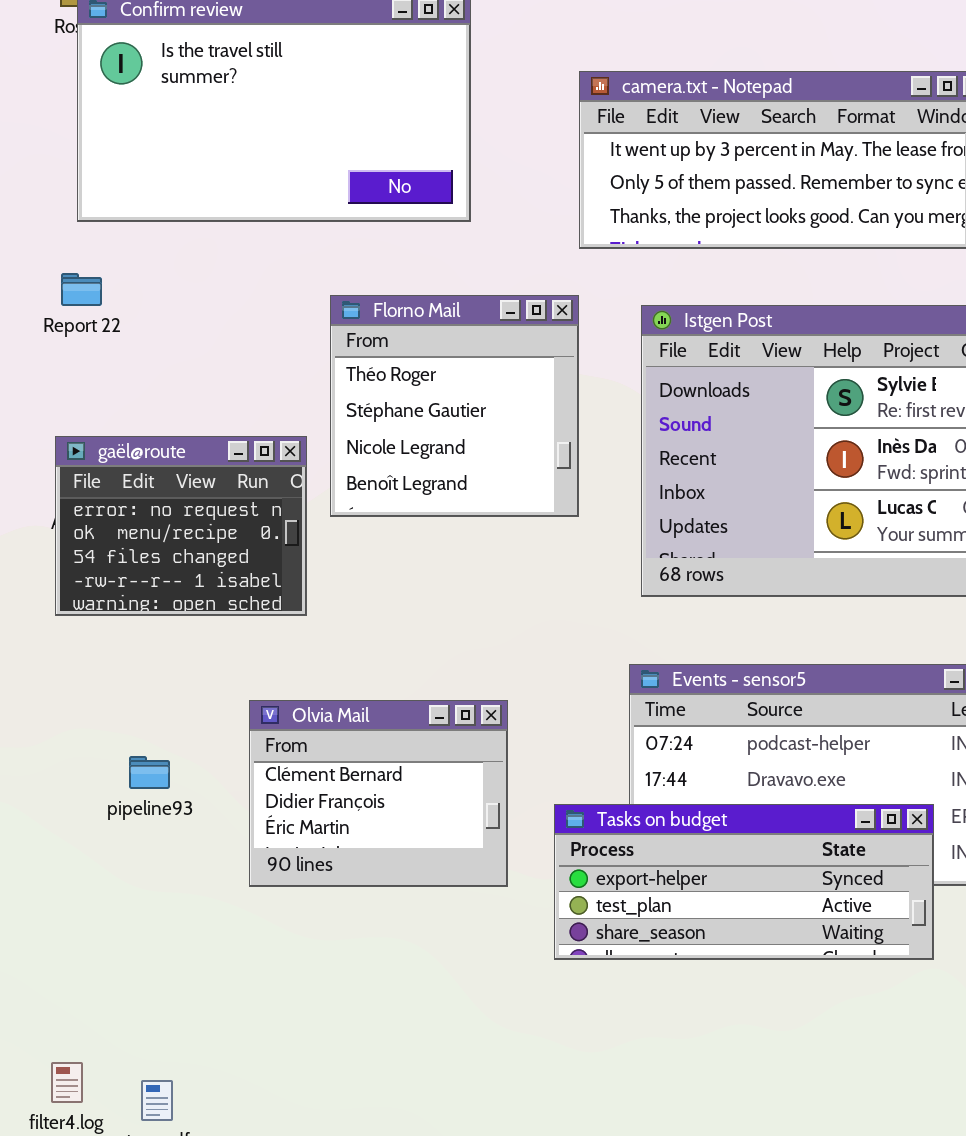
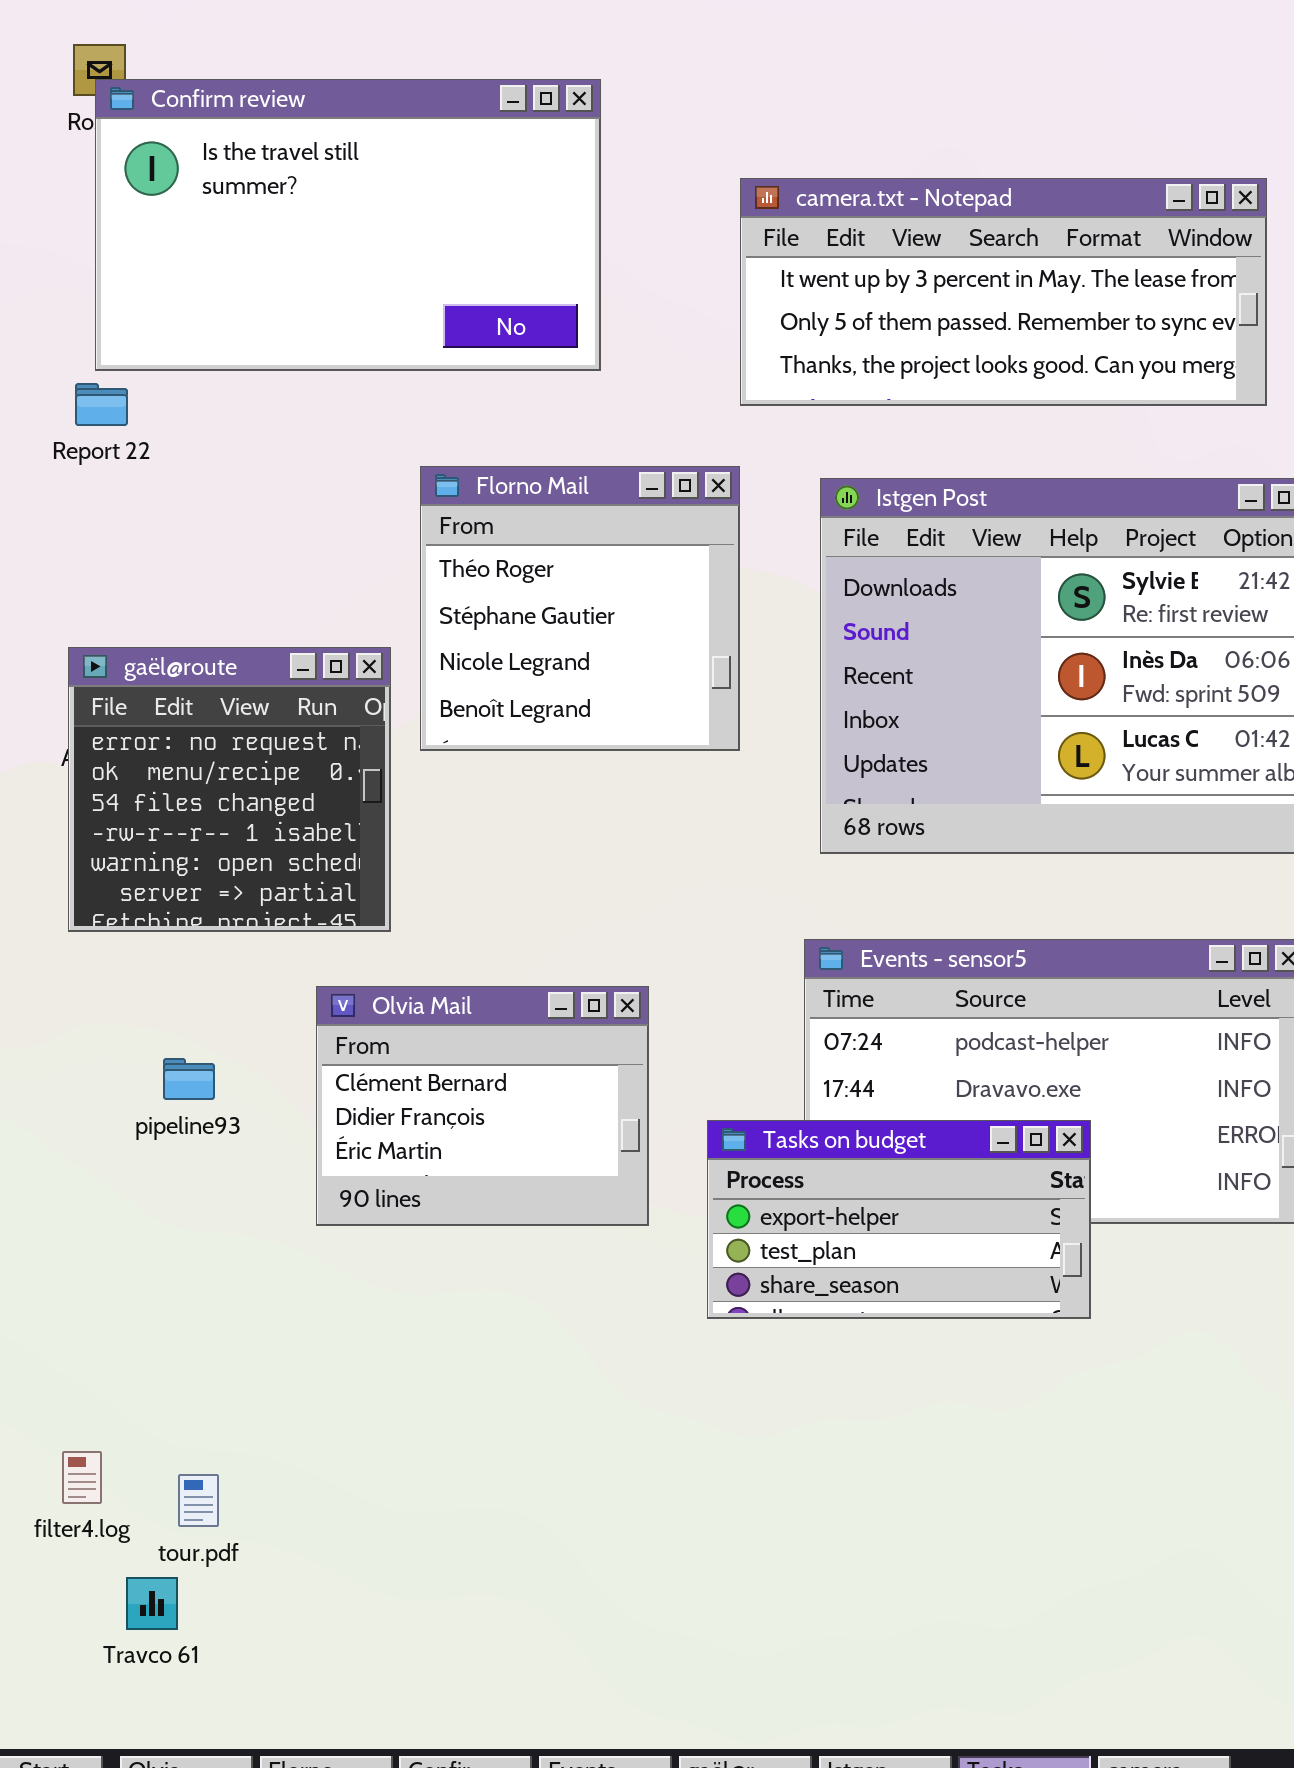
Report 22: [61,273,102,306] -> [75,383,128,426], moved
gaël@route: [55,436,307,616] -> [68,647,391,932], resized
Tasks on budget: [554,804,934,960] -> [707,1120,1091,1319], resized

